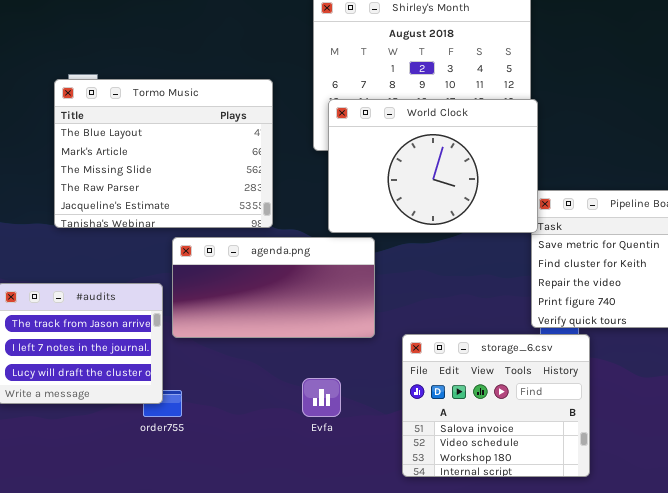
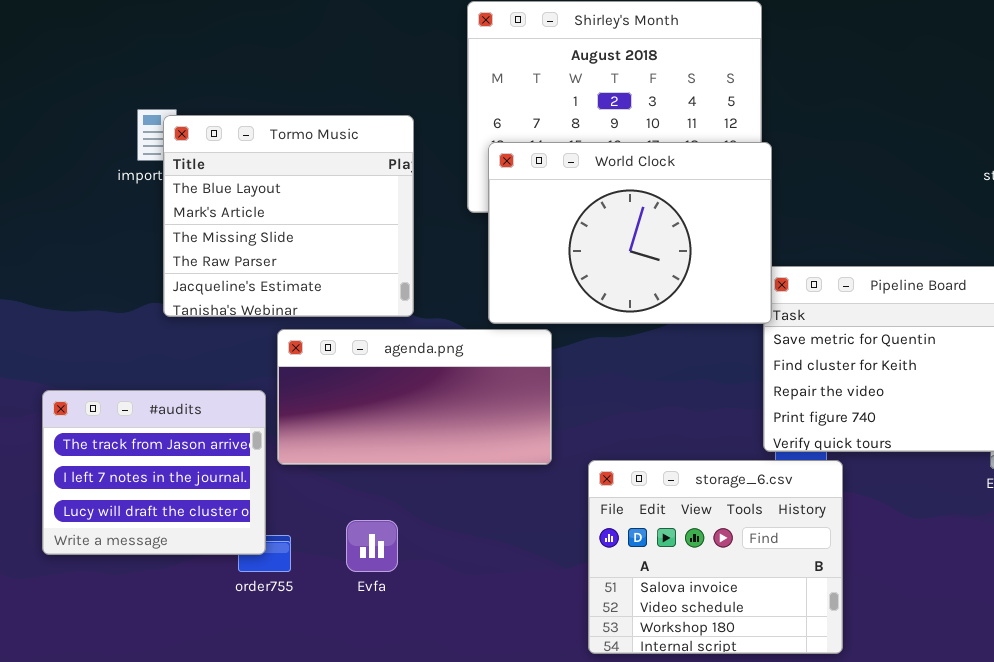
Tormo Music: [54,79,273,228] -> [163,115,414,317], resized
Evfa: [302,378,341,417] -> [346,520,398,572], moved

